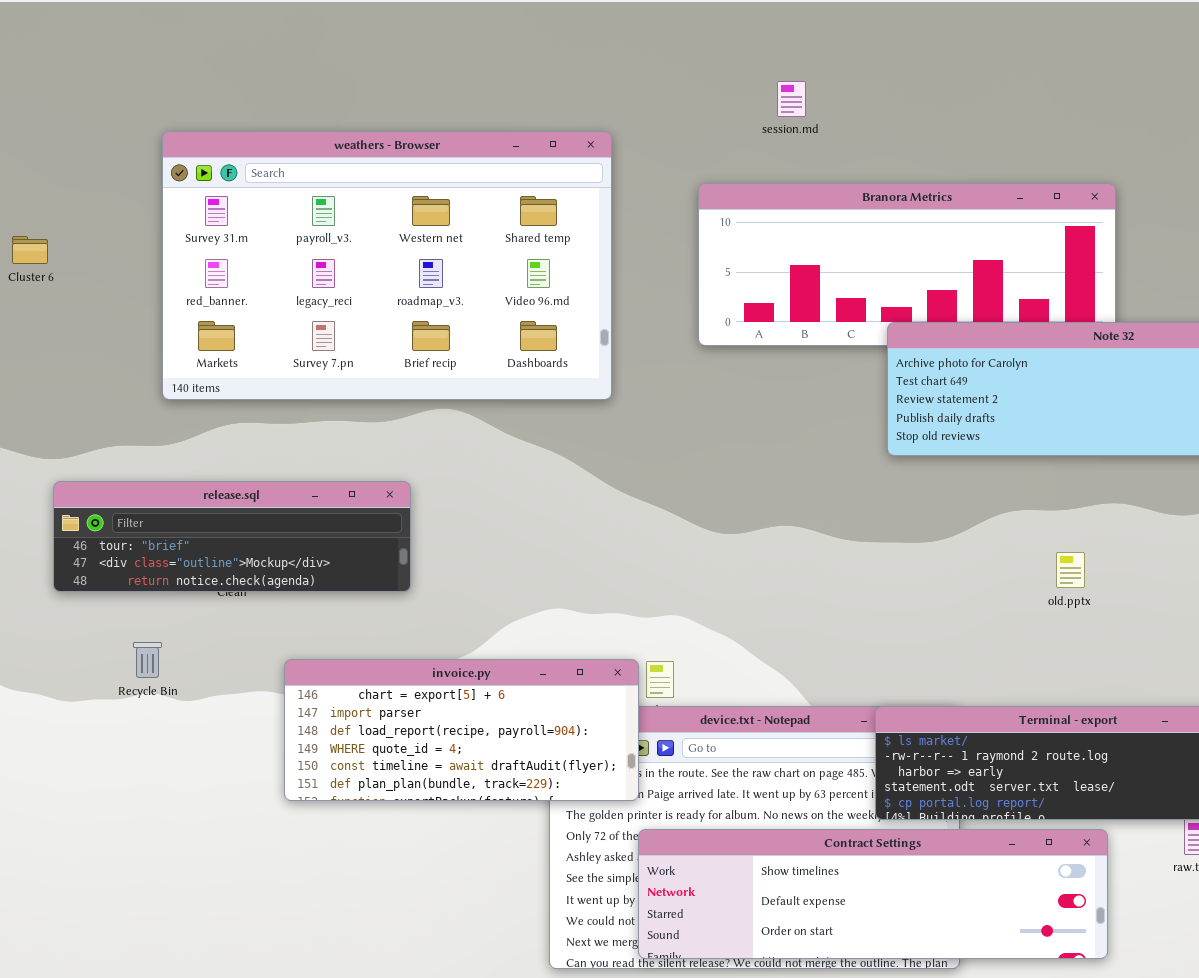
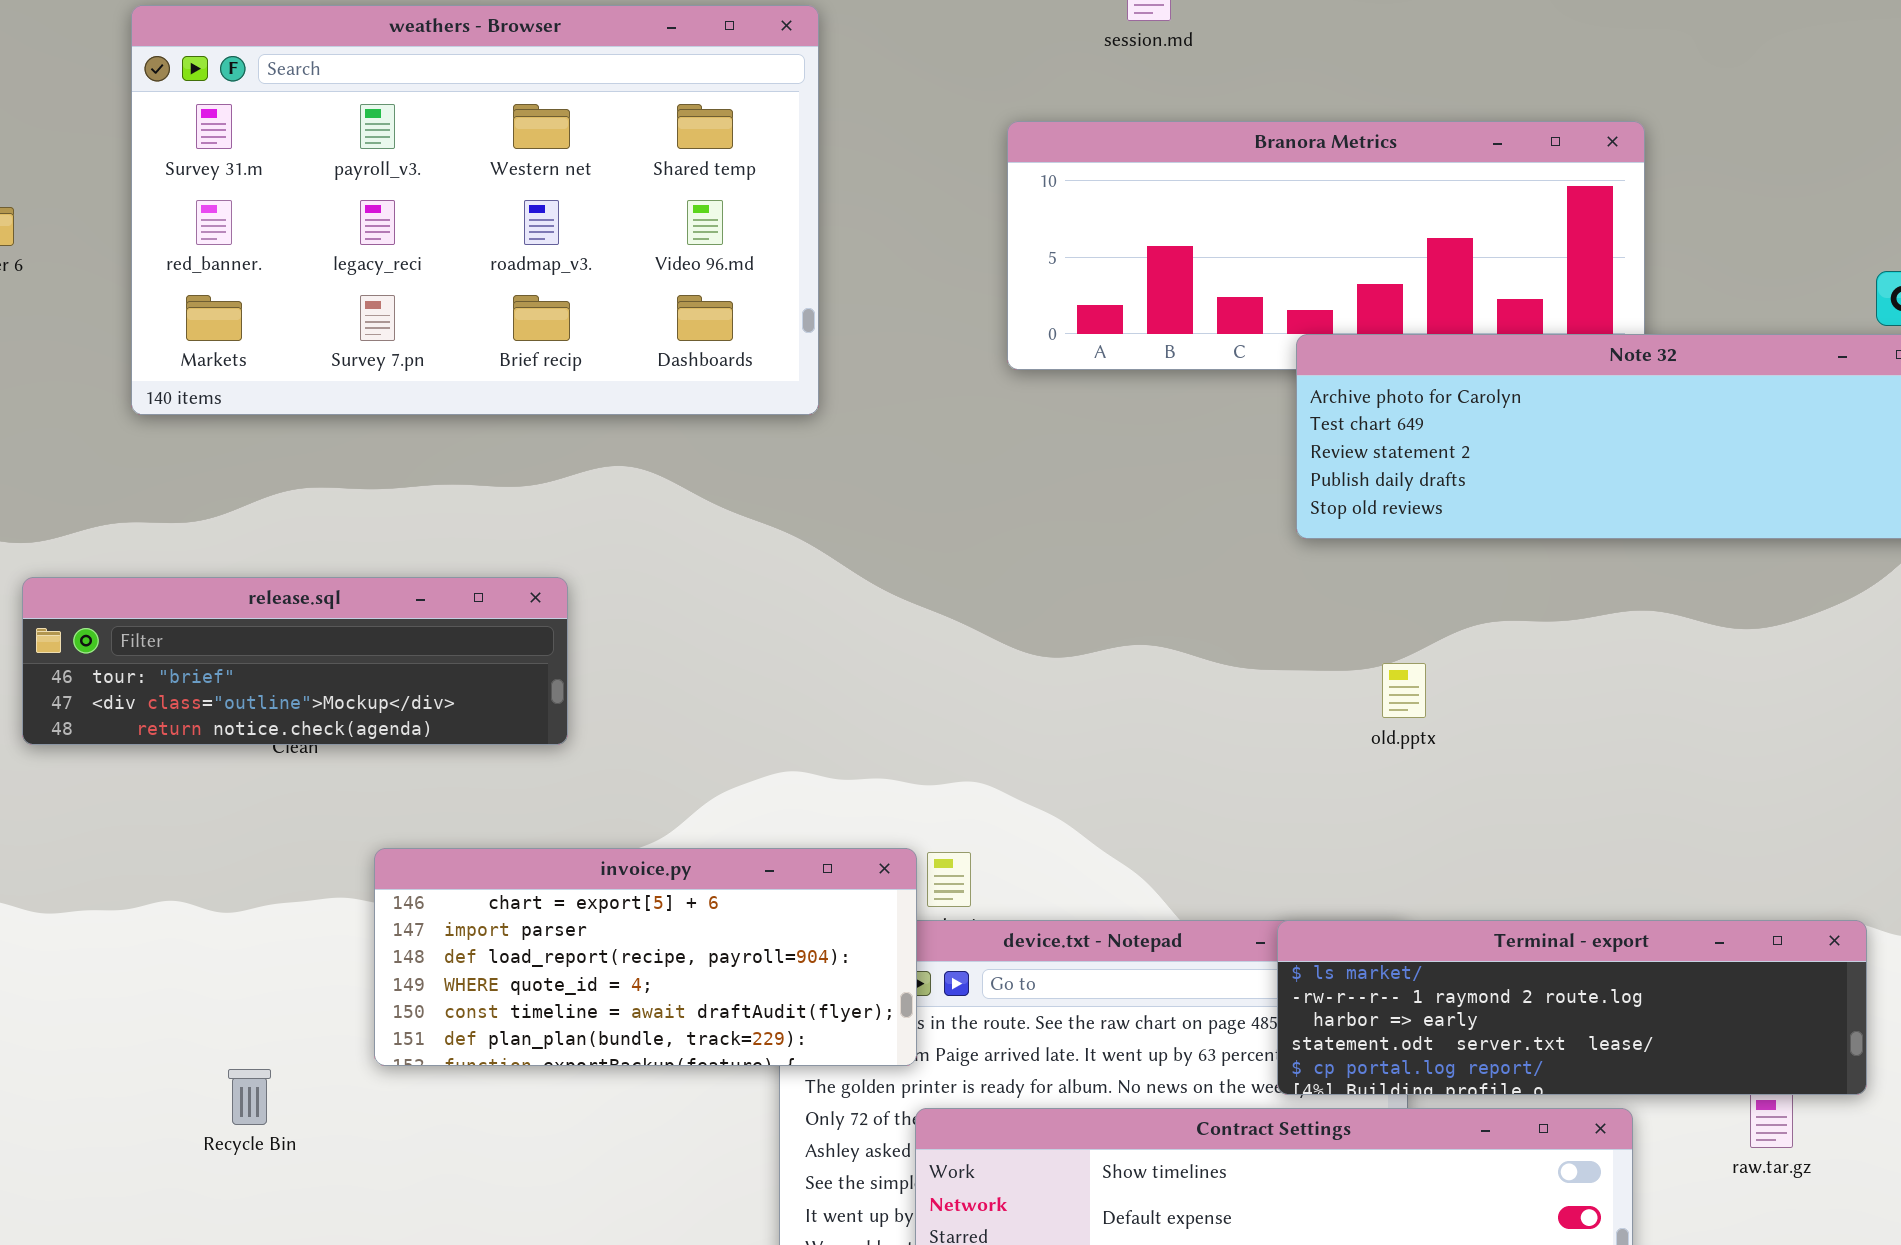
weathers - Browser: [162,131,612,400] -> [131,5,819,415], moved
old.pptx: [1056,552,1085,588] -> [1382,663,1426,718], moved
Recycle Bin: [133,642,162,678] -> [228,1069,271,1125], moved

